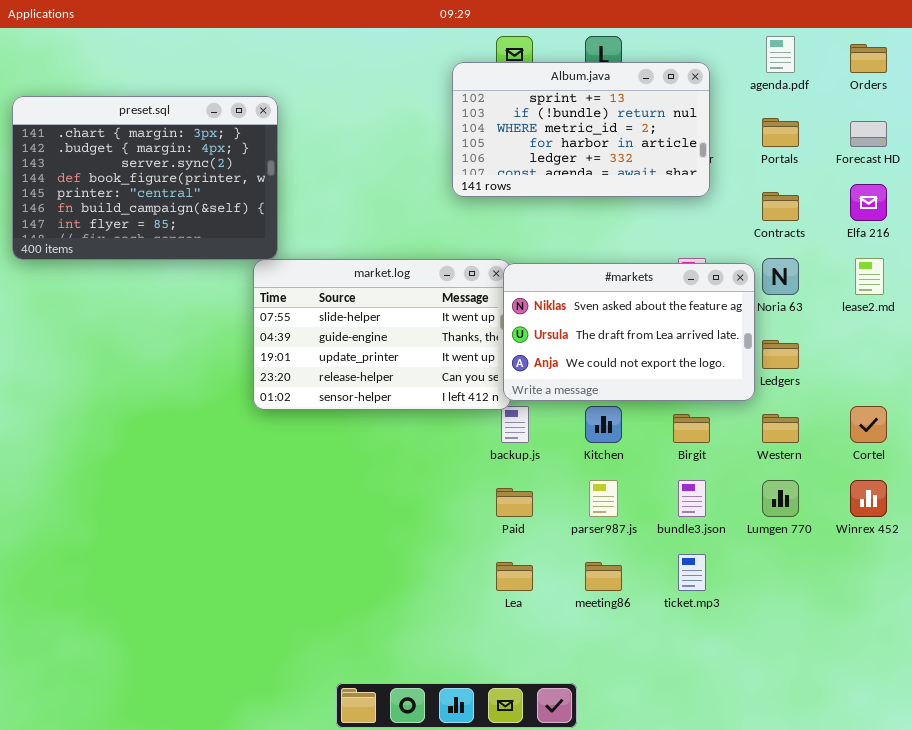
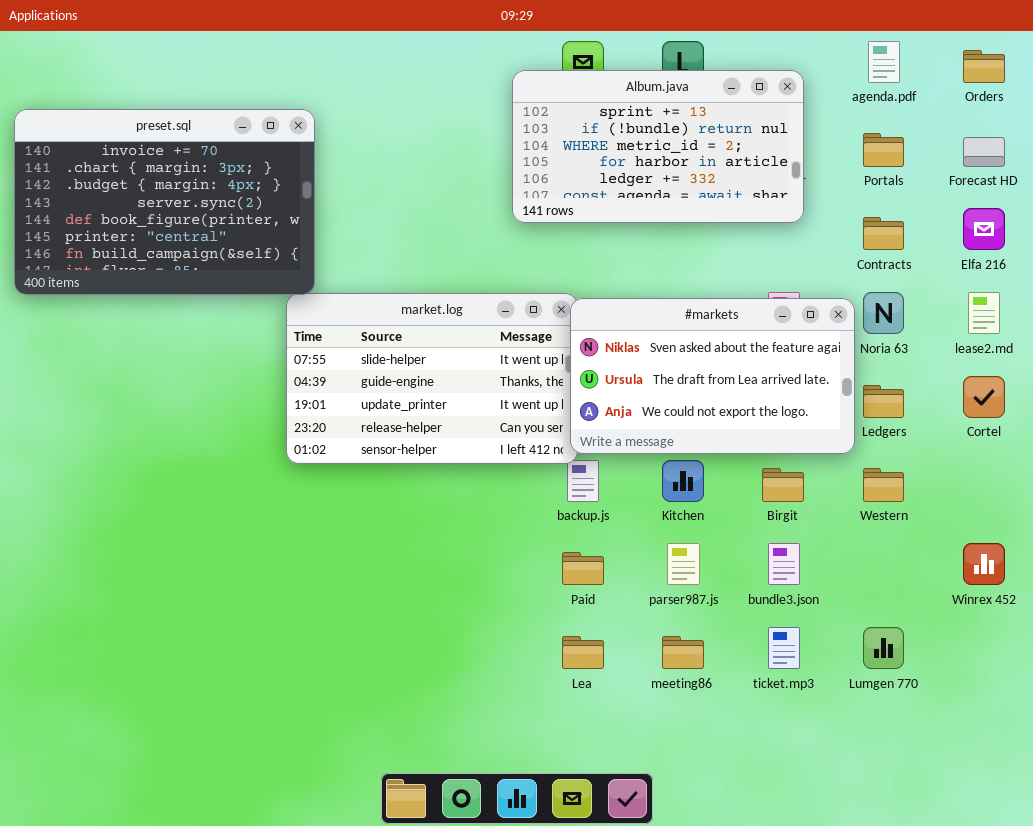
preset.sql: [12,96,278,260] -> [14,109,315,295], scrolled up 1 row
Cortel: [850,406,887,443] -> [963,376,1005,418], moved
Lumgen 770: [762,480,799,517] -> [863,627,904,669], moved

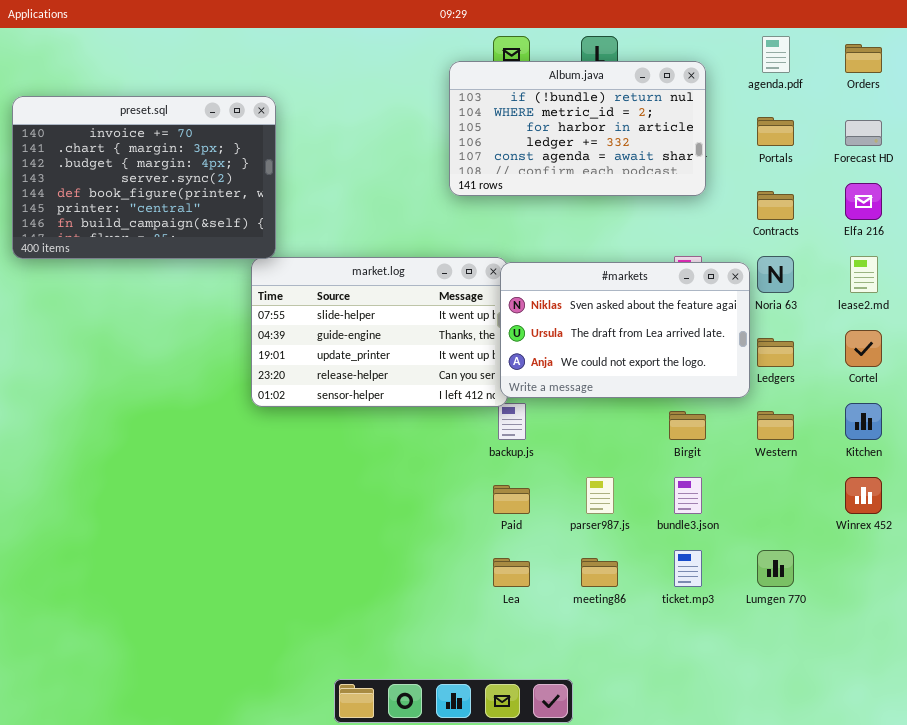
Album.java: [512,70,804,223] -> [449,61,706,196], scrolled down 1 row
Kitchen: [662,460,704,502] -> [845,403,882,440], moved

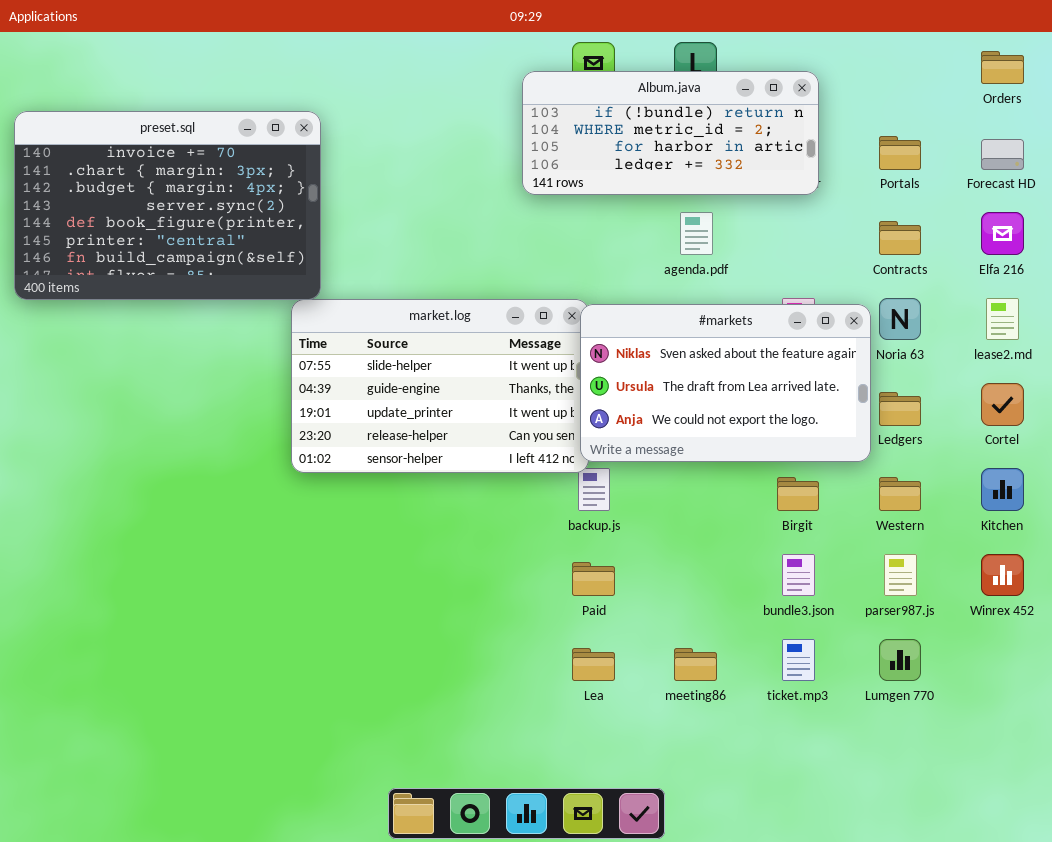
agenda.pdf: [762,36,790,73] -> [680,212,713,255], moved
Album.java: [449,61,706,196] -> [522,71,819,195], resized
parser987.js: [586,477,614,514] -> [884,554,917,596], moved

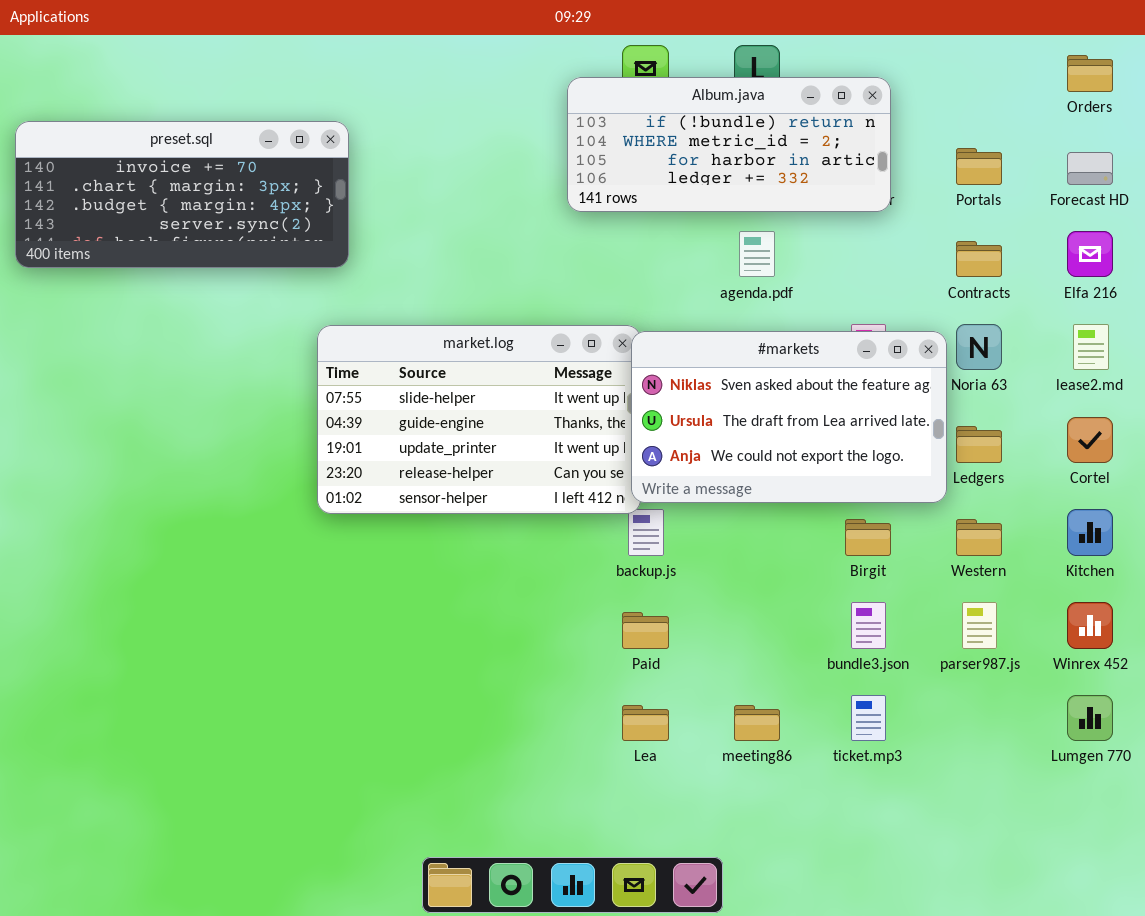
preset.sql: [14,111,321,300] -> [15,121,349,268], resized
Lumgen 770: [879,639,921,681] -> [1067,695,1113,741], moved

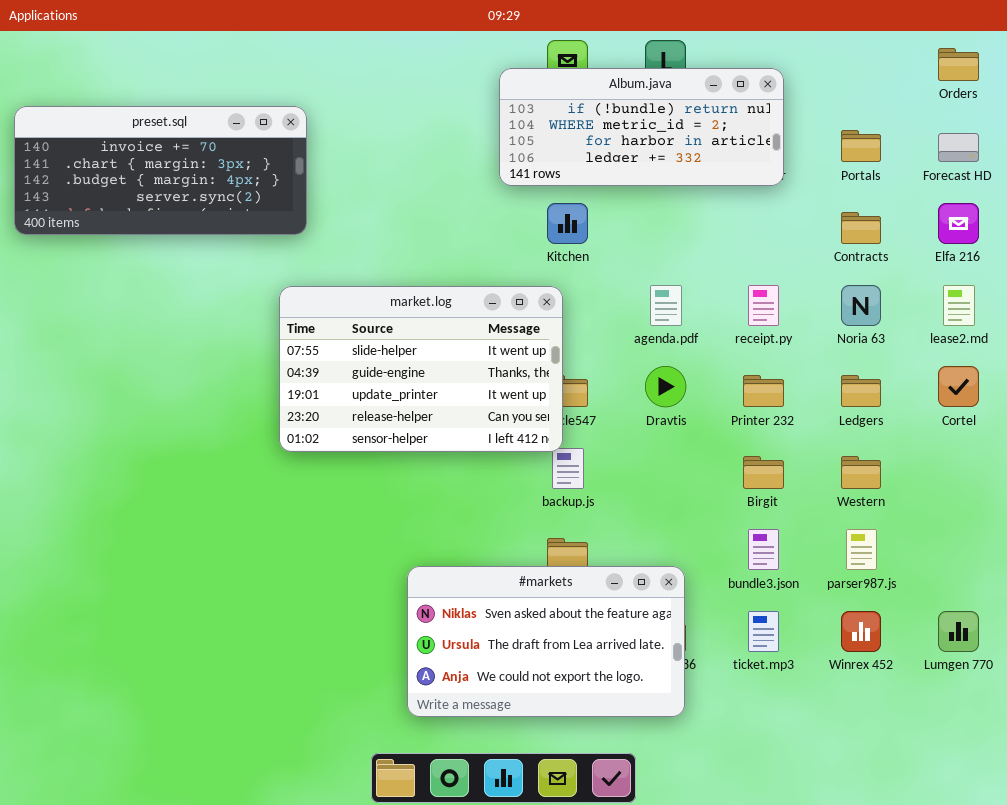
agenda.pdf: [739,231,775,277] -> [650,285,682,326], moved
#markets: [631,331,947,503] -> [407,566,685,717], moved
Kitchen: [1067,509,1113,556] -> [547,203,588,244], moved
Winrex 452: [1067,602,1113,649] -> [841,611,881,652], moved

